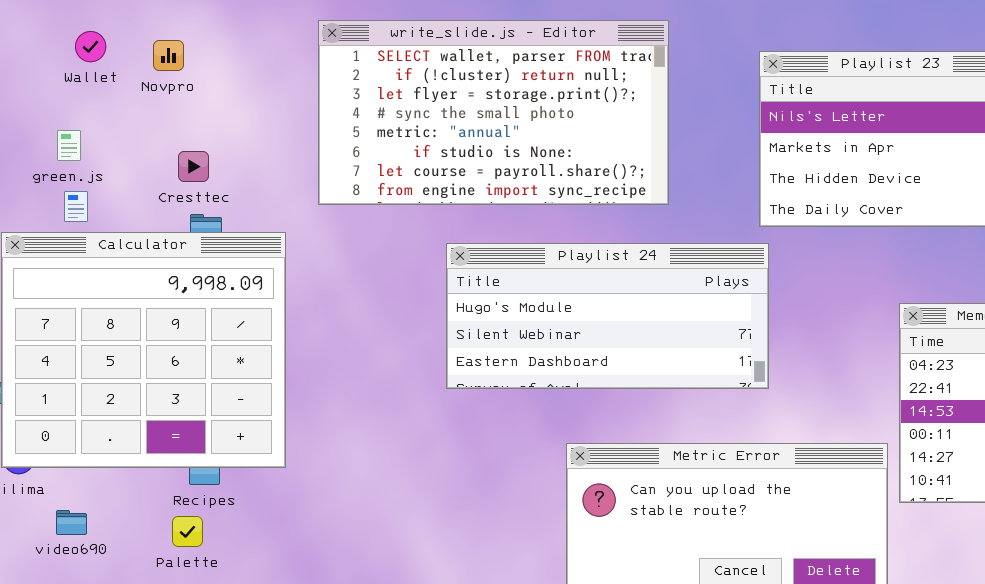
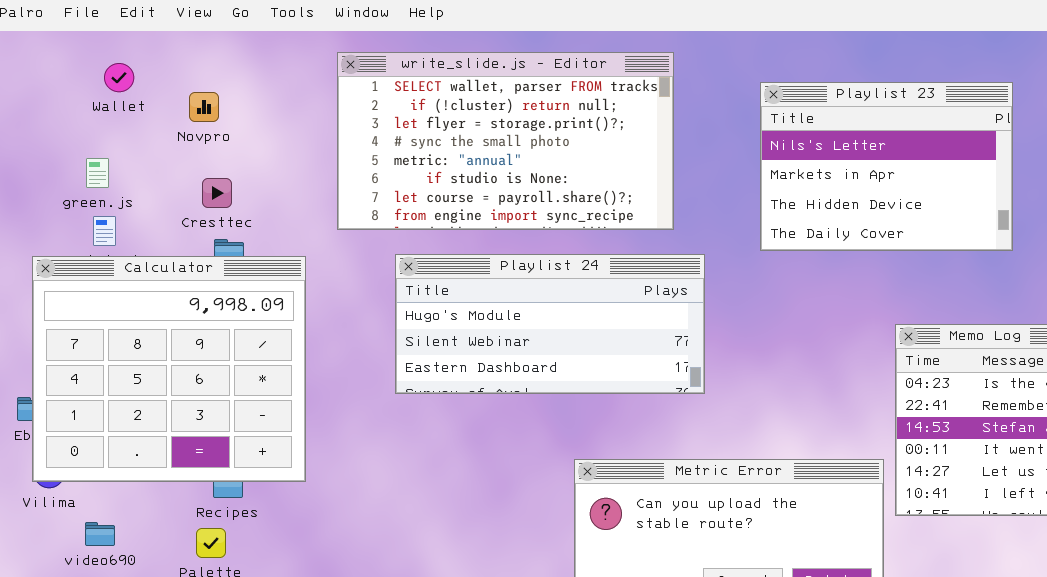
Novpro: [153,40,184,71] -> [189,92,219,122], moved
Playlist 24: [446,243,769,389] -> [395,254,705,394], moved

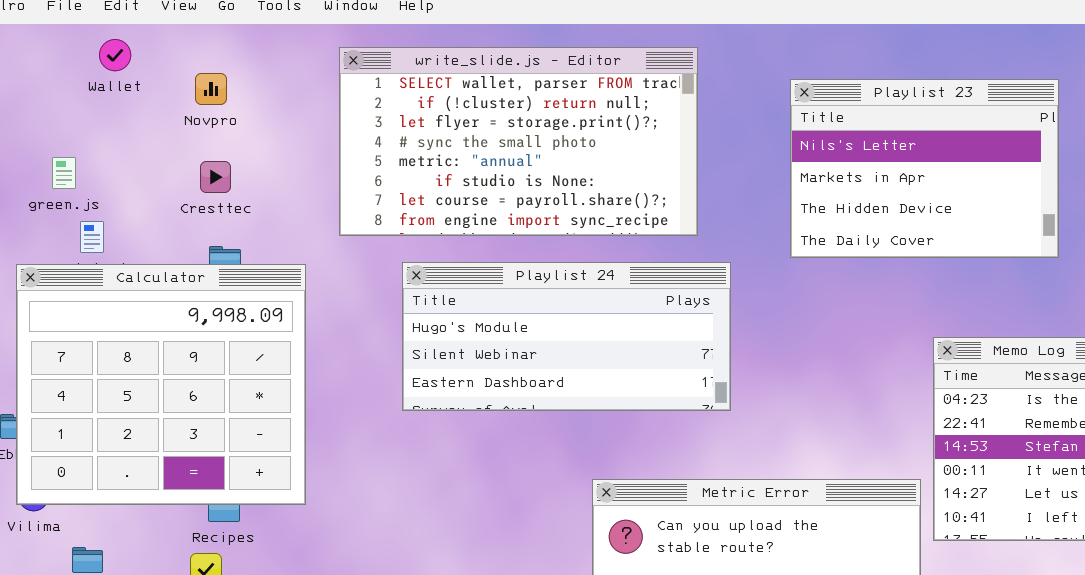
Wallet: [104,63,134,92] -> [99,39,131,71], moved
Novpro: [189,92,219,122] -> [195,73,227,105], moved
green.js: [86,158,109,188] -> [52,157,76,189], moved
Cresttec: [202,178,232,208] -> [200,161,231,193], moved

